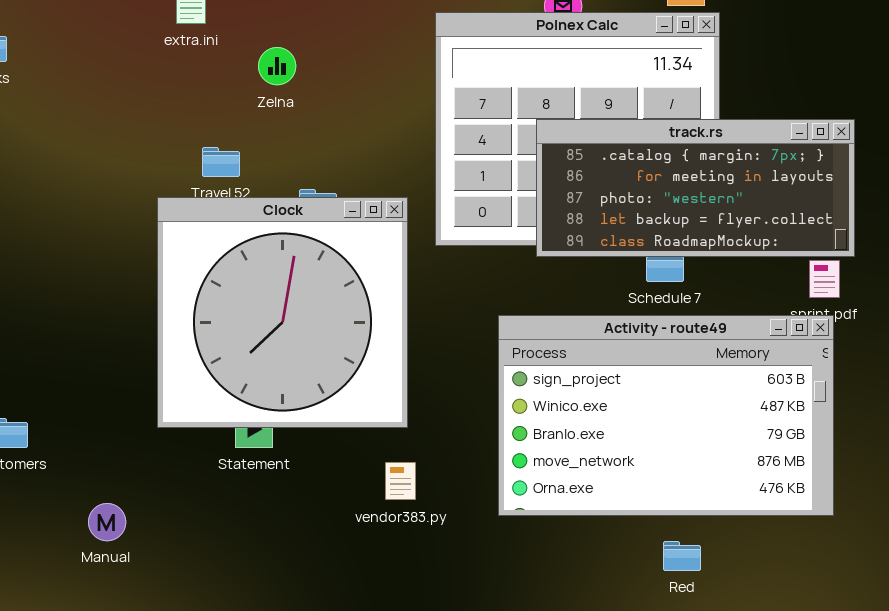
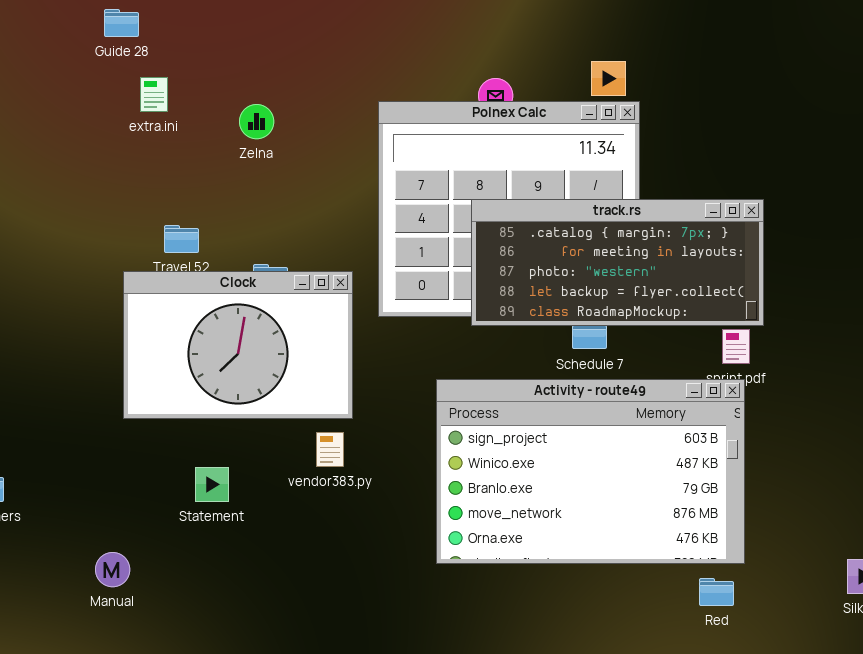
Zelna: [258,47,296,85] -> [239,104,274,139], moved
Clock: [157,197,408,428] -> [123,271,353,419], resized
vendor383.py: [385,462,416,500] -> [316,432,344,467], moved
Manual: [88,503,126,541] -> [95,552,130,587], moved
Red: [663,541,701,571] -> [699,578,734,606], moved

